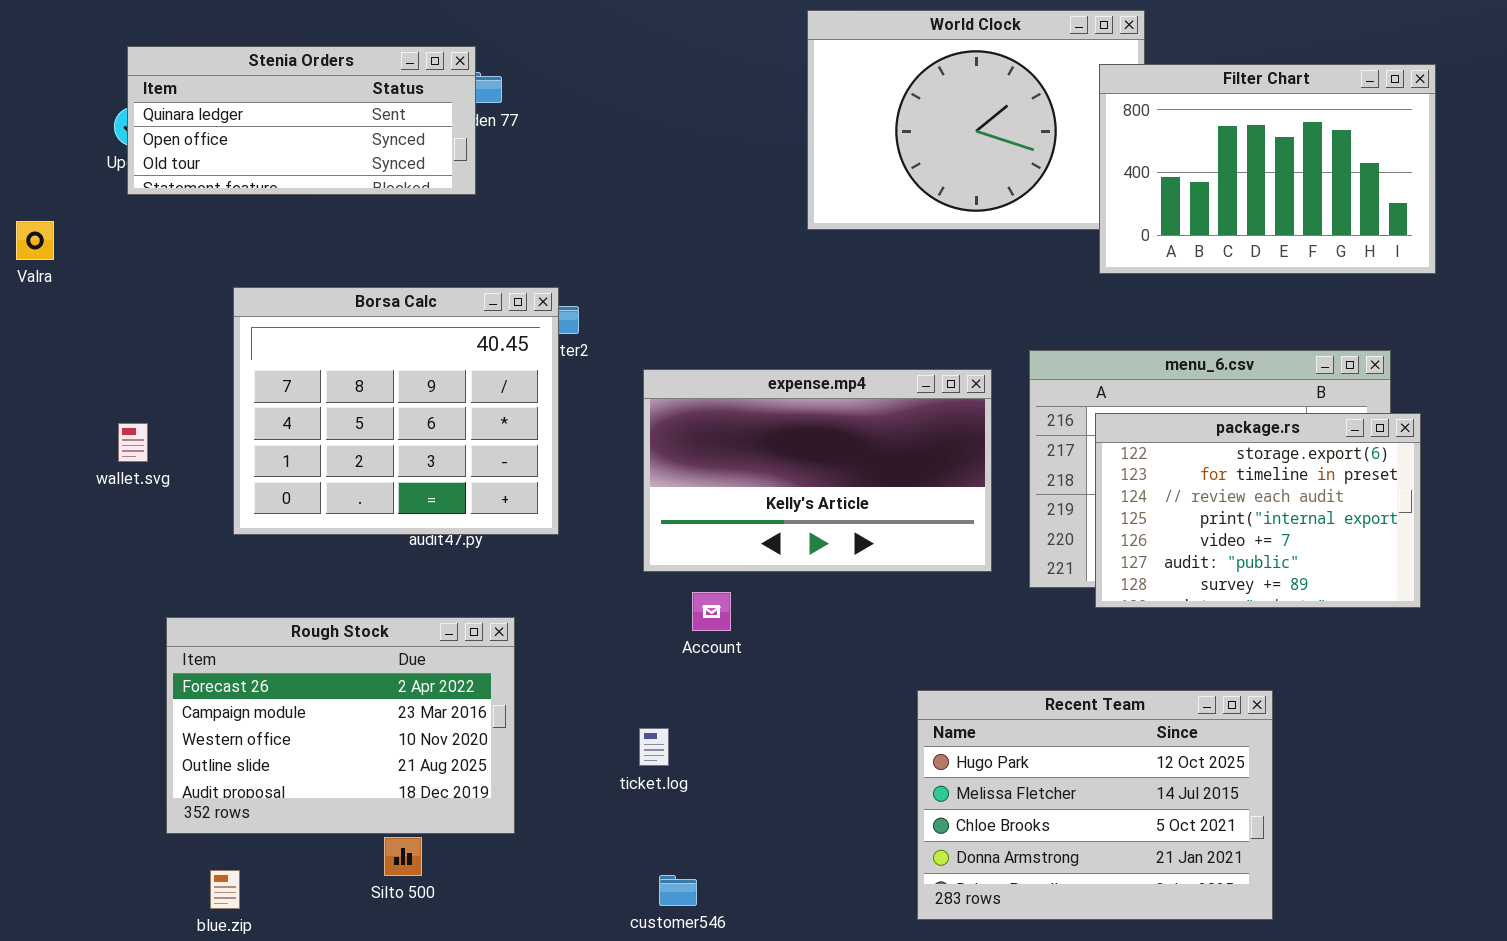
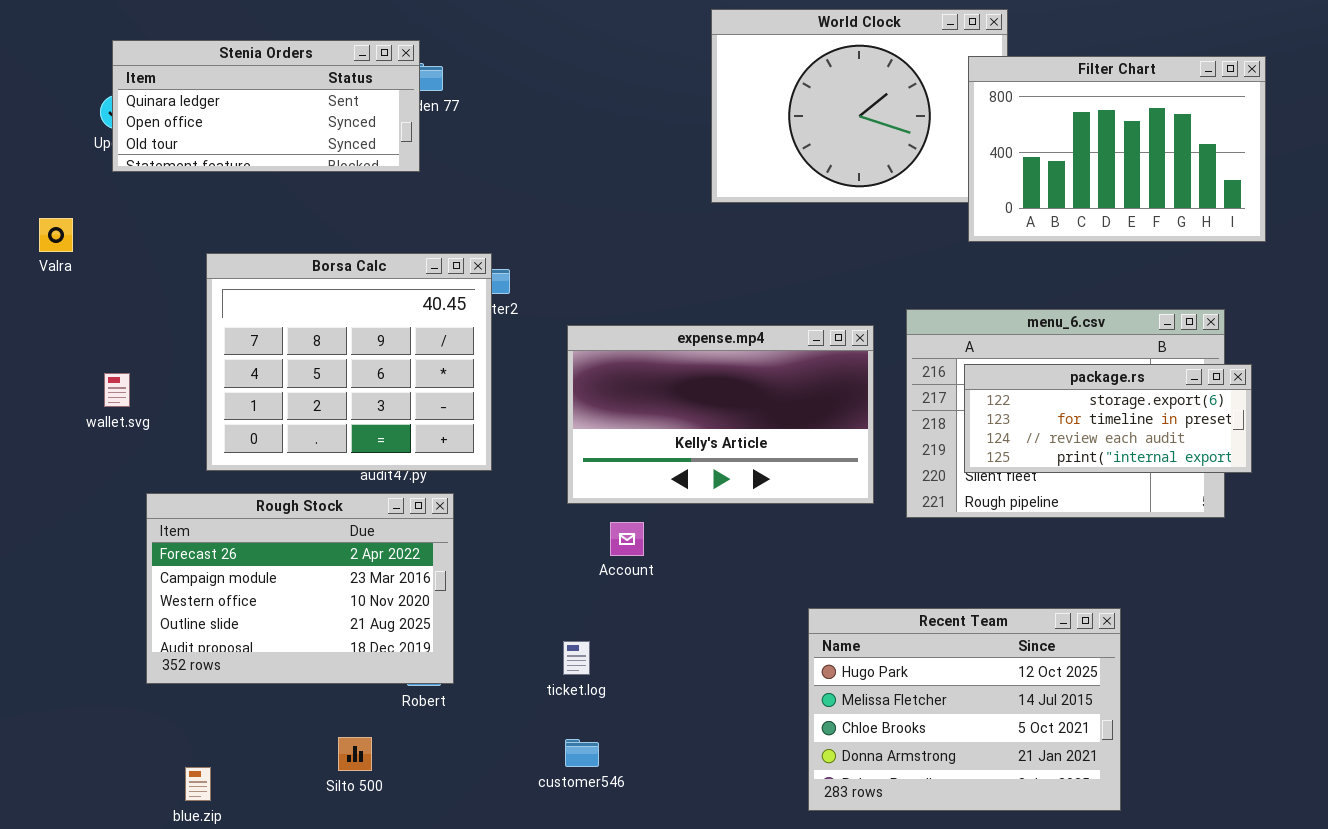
Valra: [16,221,54,260] -> [39,218,73,252], moved
package.rs: [1095,413,1421,608] -> [964,364,1252,473], resized
Rough Stock: [166,617,515,834] -> [146,493,454,684], moved
customer546: [659,875,697,906] -> [565,739,599,767], moved

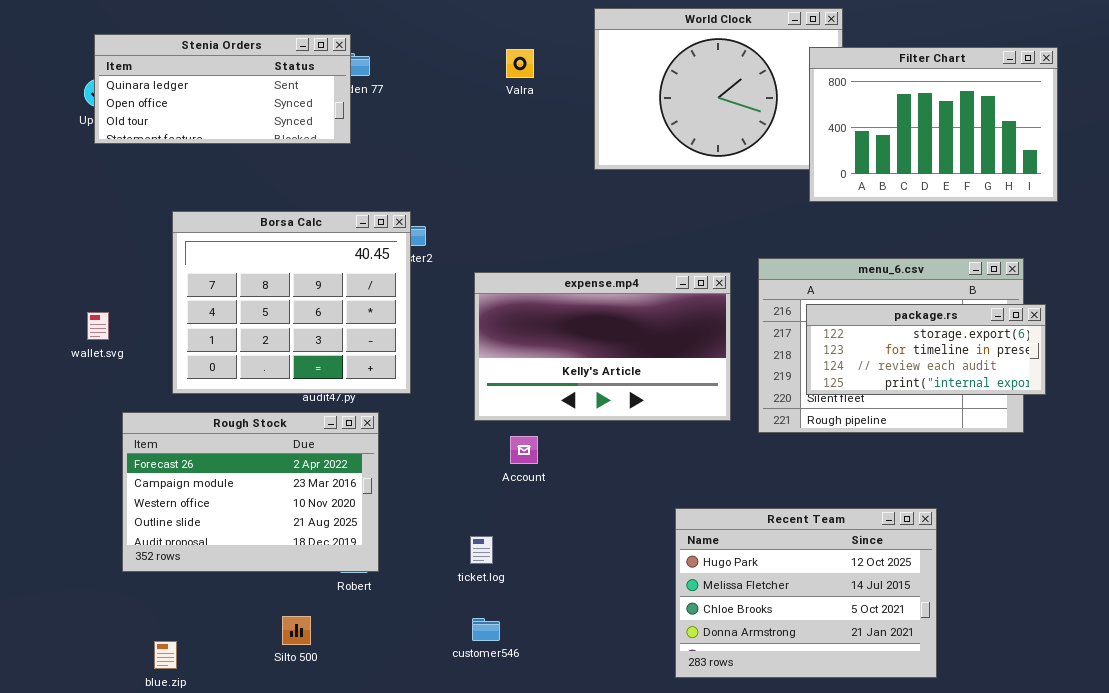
Valra: [39,218,73,252] -> [506,49,534,78], moved

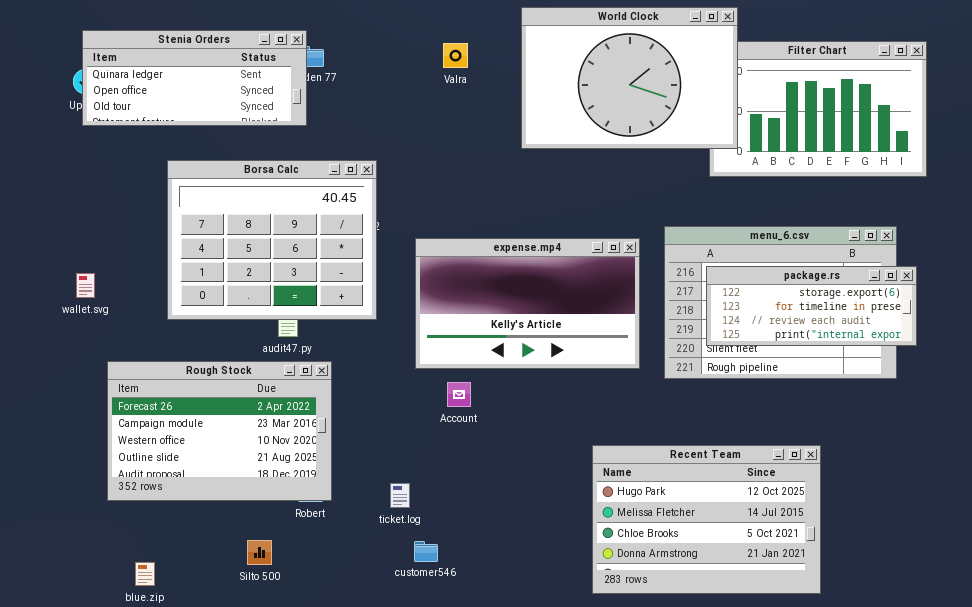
World Clock: [594,8,843,170] -> [521,7,738,149], raised
Borsa Calc: [172,211,411,394] -> [167,160,377,320], moved
ticket.log: [470,536,493,564] -> [390,483,410,508], moved

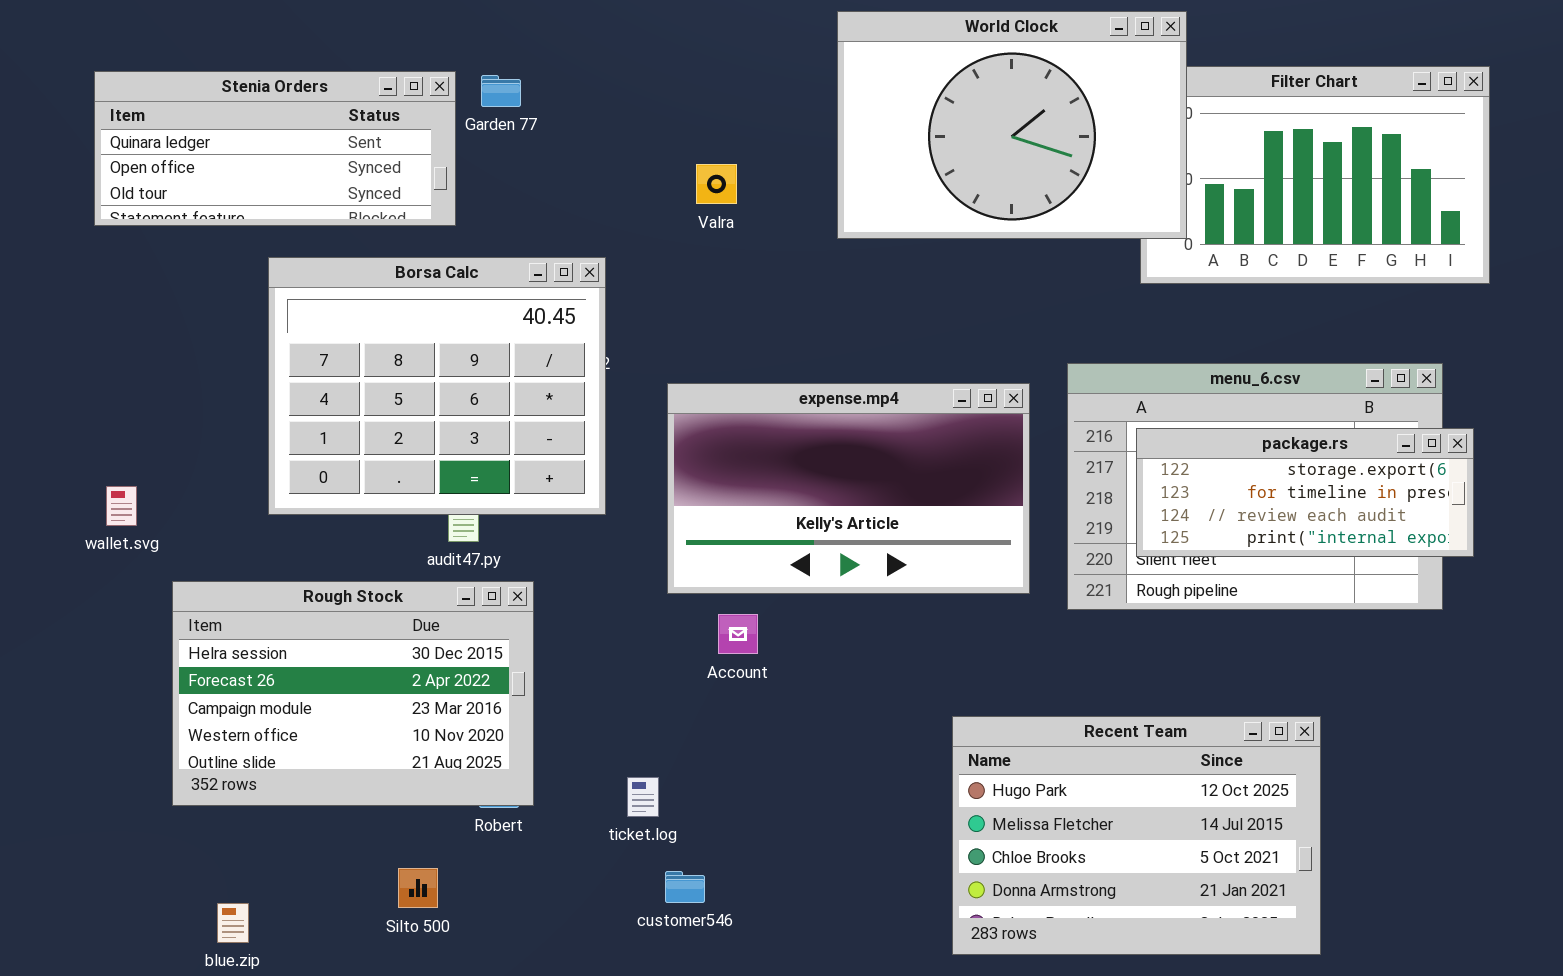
Stenia Orders: [82,30,307,126] -> [94,71,456,226], moved
Valra: [443,43,468,68] -> [696,164,737,204], moved
wallet.svg: [76,273,95,298] -> [106,486,137,526], moved
Rough Stock: [107,361,332,501] -> [172,581,534,806], scrolled up 1 row

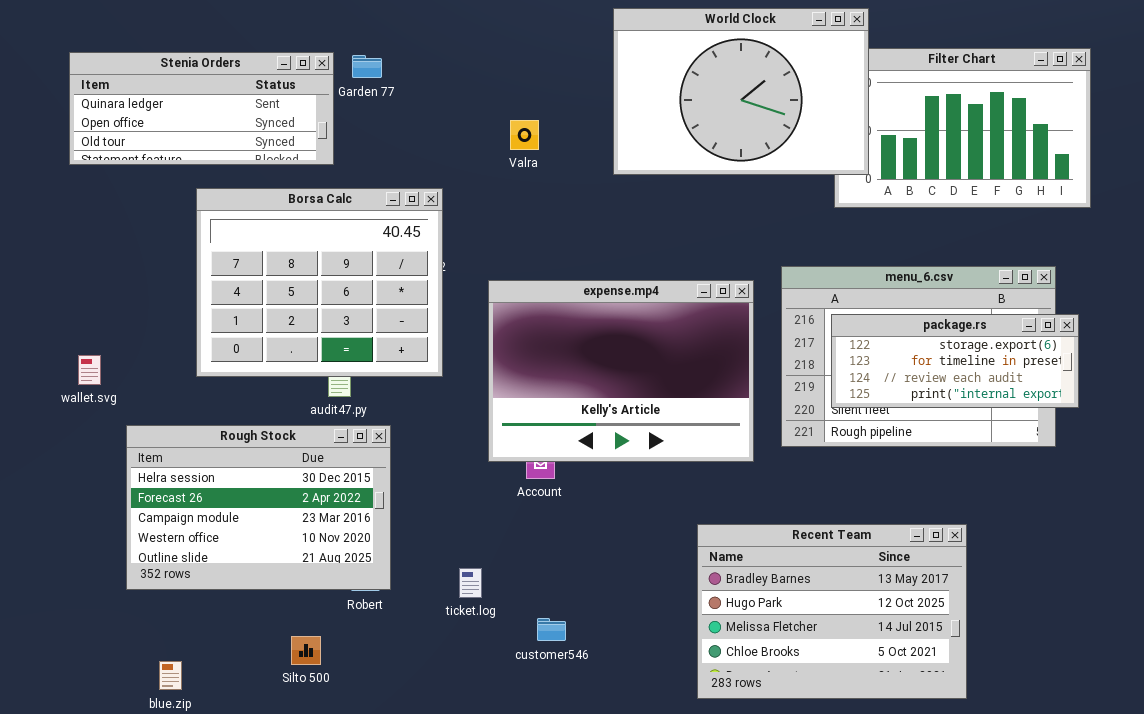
expense.mp4: [667,383,1030,594] -> [488,280,754,462], resized
Recent Team: [952,716,1321,955] -> [697,524,967,699], scrolled up 1 row
customer546: [665,871,705,903] -> [537,618,566,641], moved

